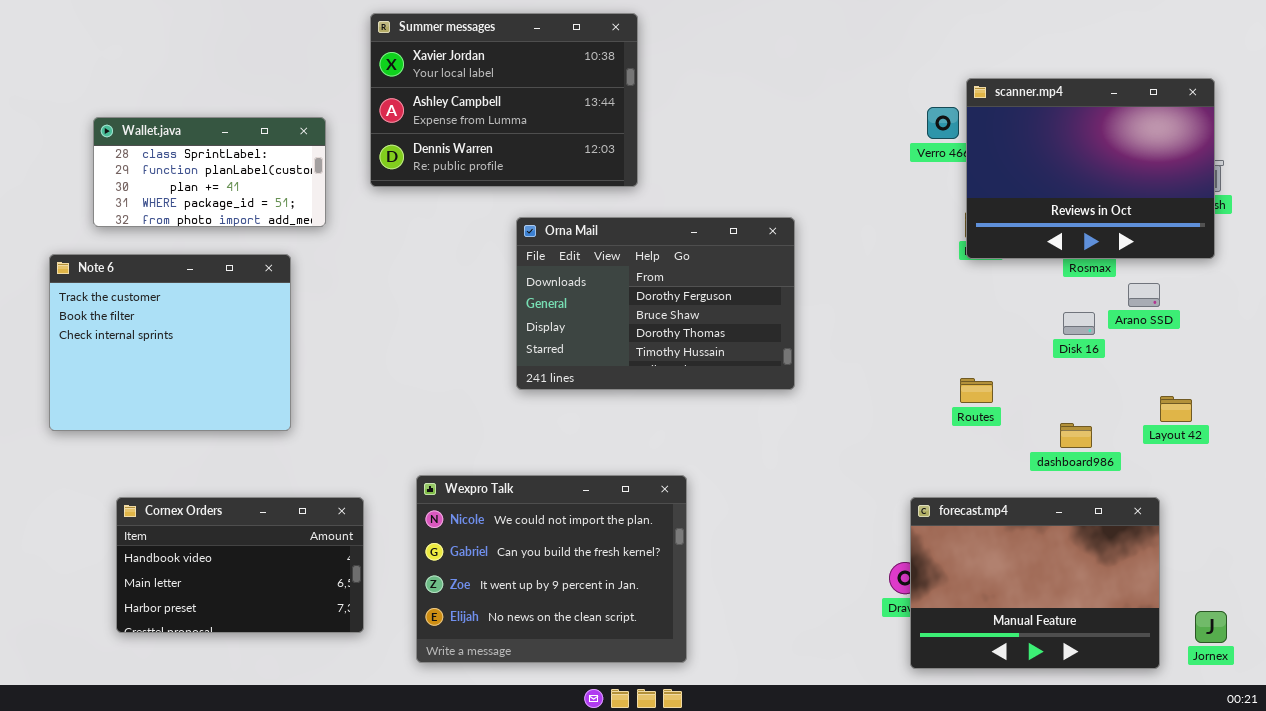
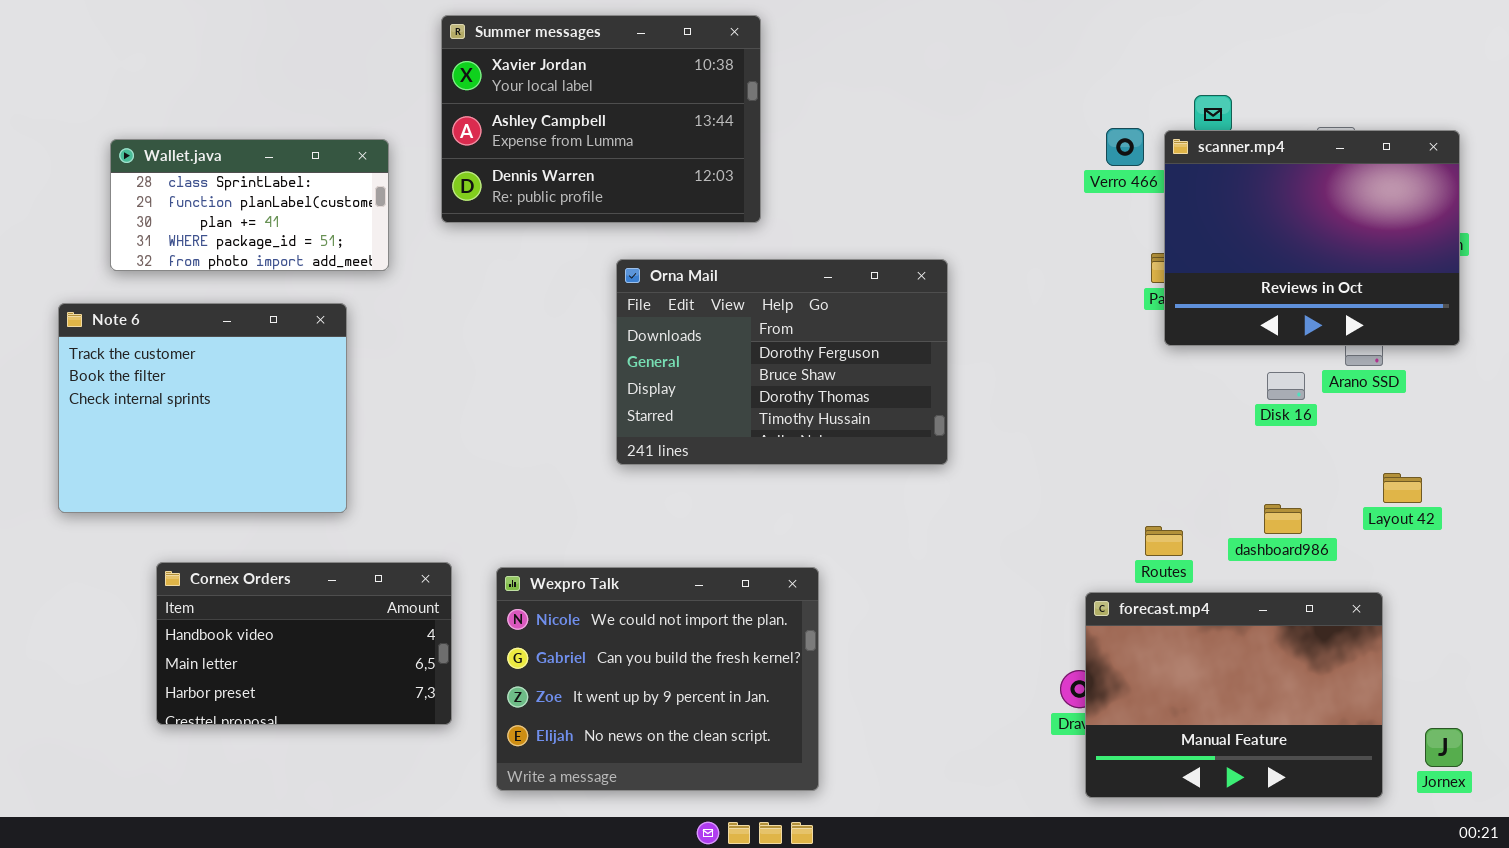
scanner.mp4: [966,78,1215,259] -> [1164,130,1460,346], moved
Routes: [960,378,993,403] -> [1145,526,1183,556], moved
Cornex Orders: [116,497,364,633] -> [156,562,452,725], moved

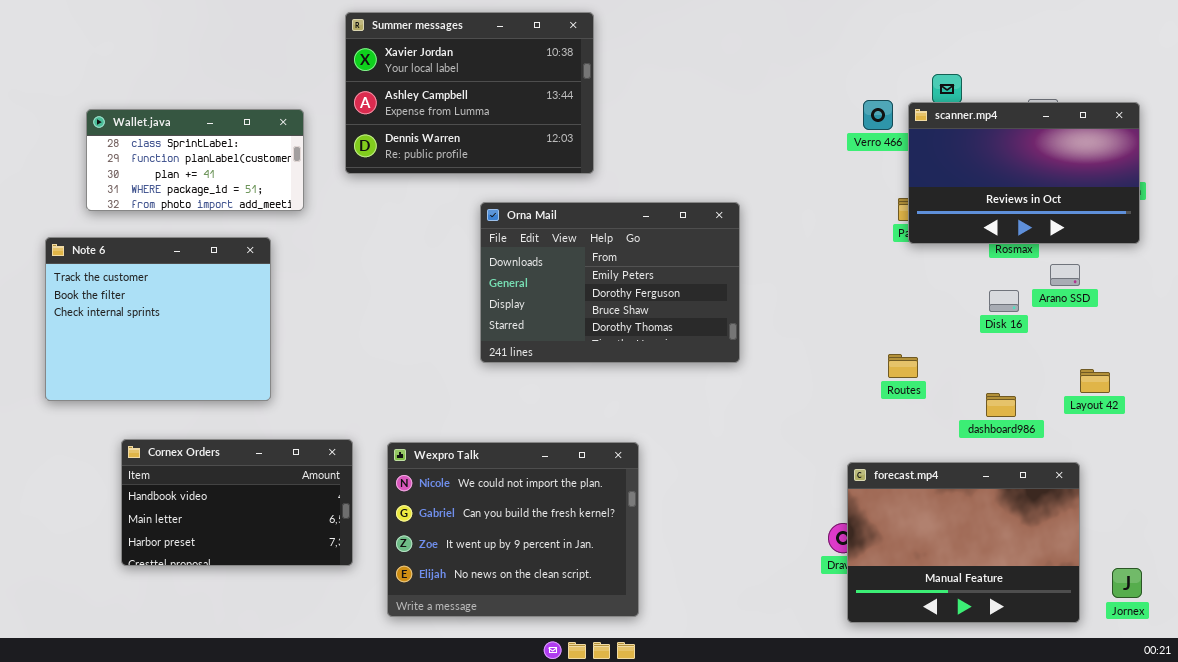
scanner.mp4: [1164,130,1460,346] -> [908,102,1140,244], resized
Orna Mail: [616,259,948,465] -> [480,202,740,363], scrolled up 1 row
Routes: [1145,526,1183,556] -> [888,354,918,378], moved

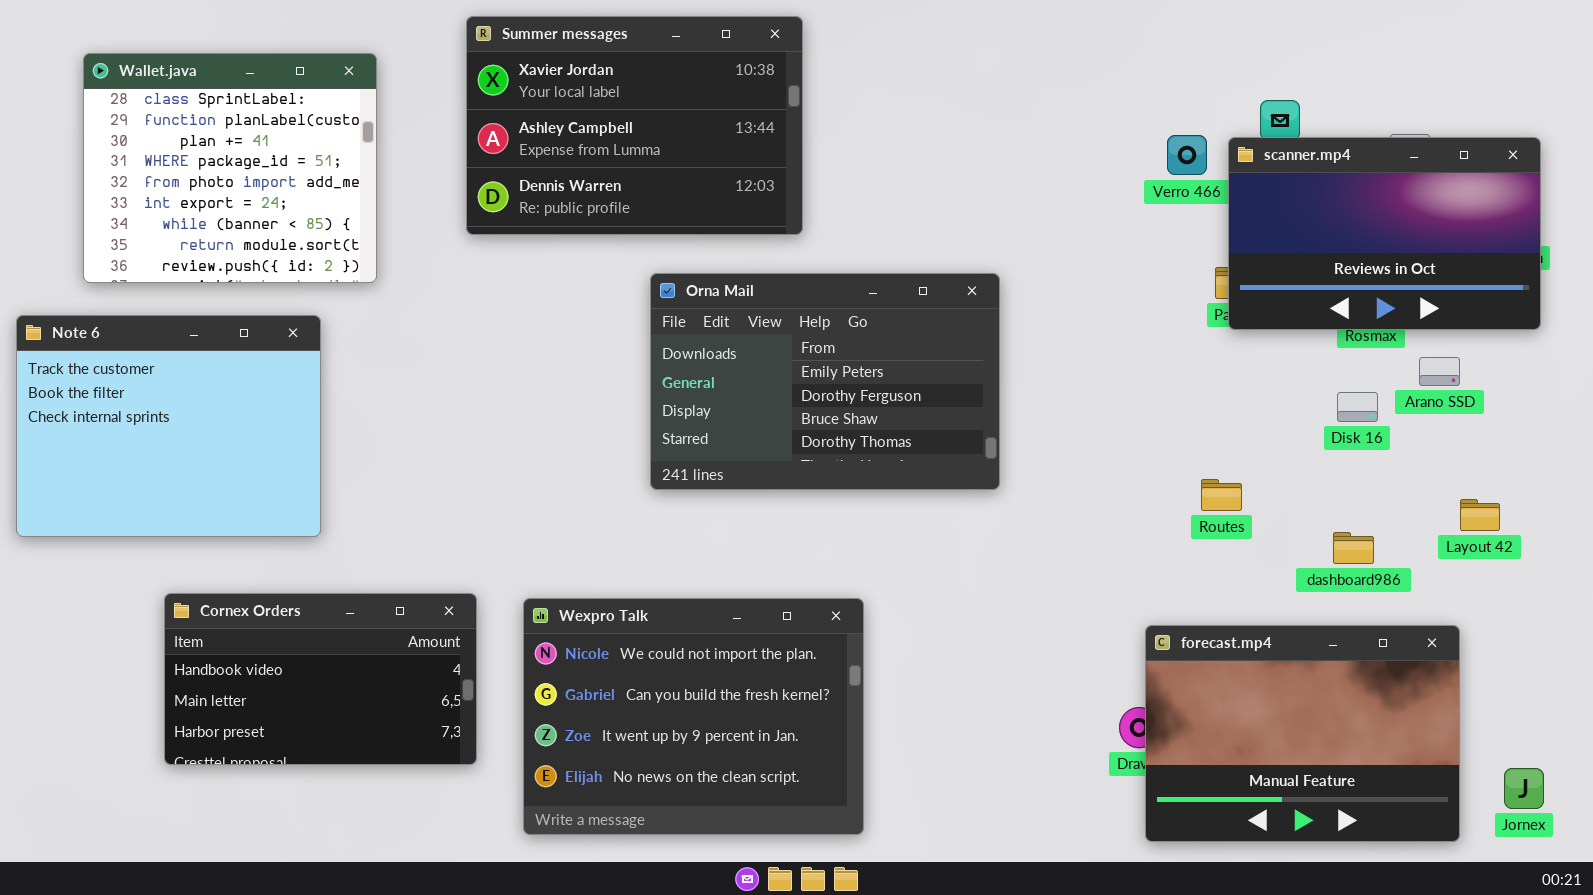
Wallet.java: [86,109,304,211] -> [83,53,377,283], moved, resized
Note 6: [45,237,271,401] -> [16,315,321,537], moved

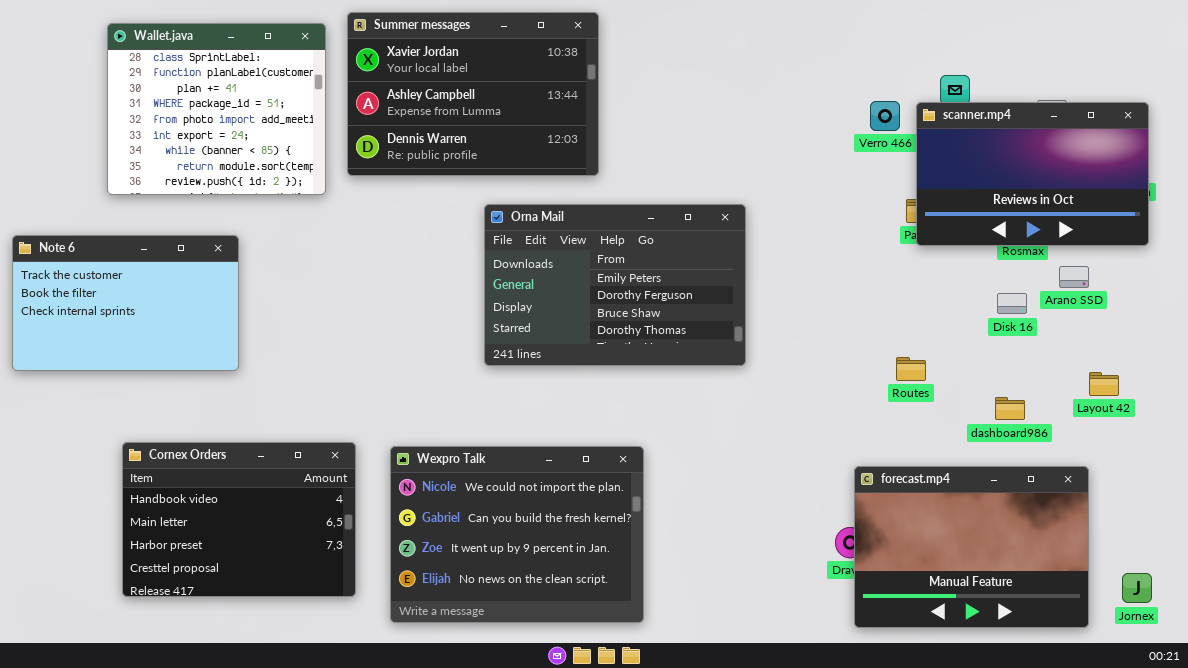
Wallet.java: [83,53,377,283] -> [107,23,326,195], moved
Note 6: [16,315,321,537] -> [12,235,239,371], resized
Cornex Orders: [164,593,477,765] -> [122,442,356,597], resized

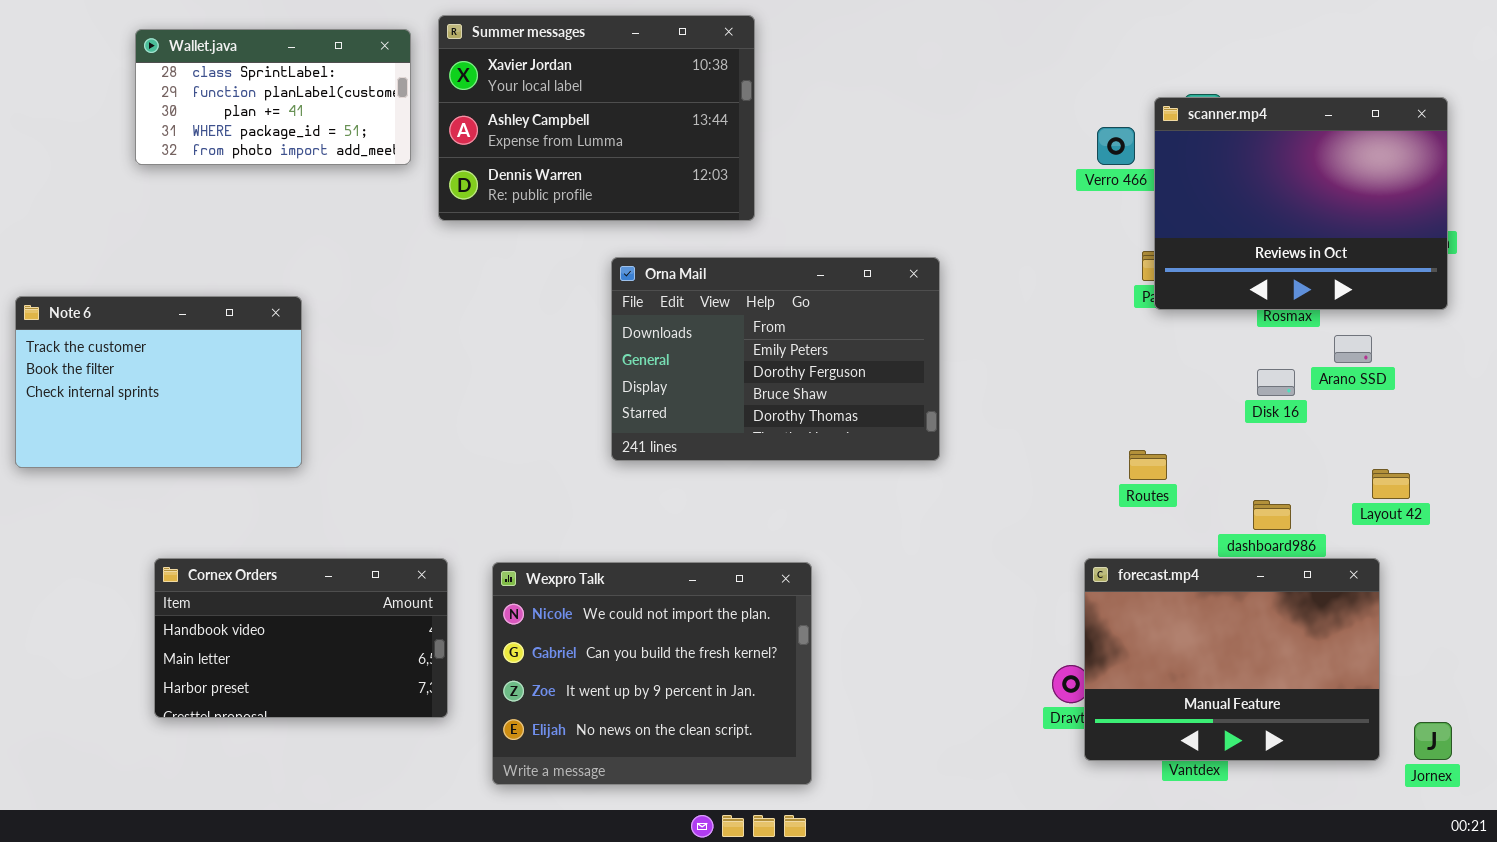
Wallet.java: [107,23,326,195] -> [135,29,411,165], resized
scanner.mp4: [916,102,1149,246] -> [1154,97,1448,310], resized
Cornex Orders: [122,442,356,597] -> [154,558,448,718], resized
forecast.mp4: [854,466,1089,628] -> [1084,558,1380,761], moved

